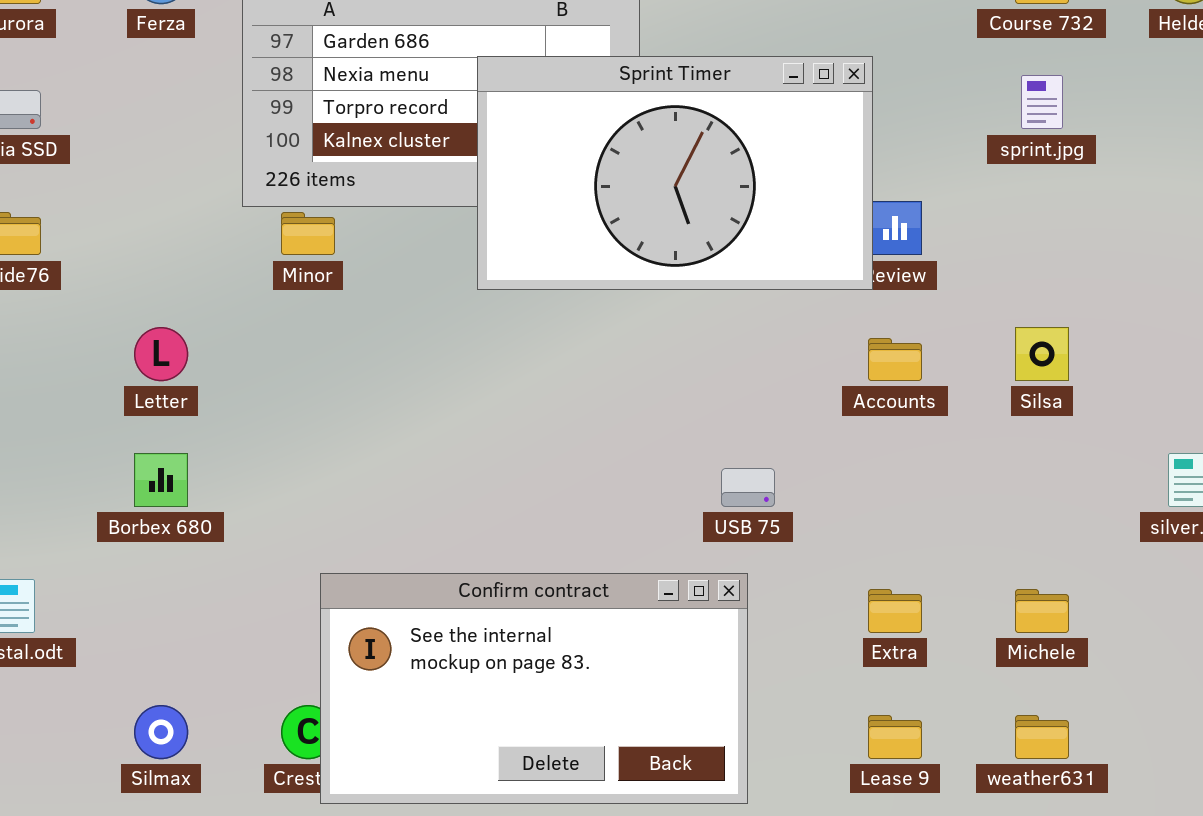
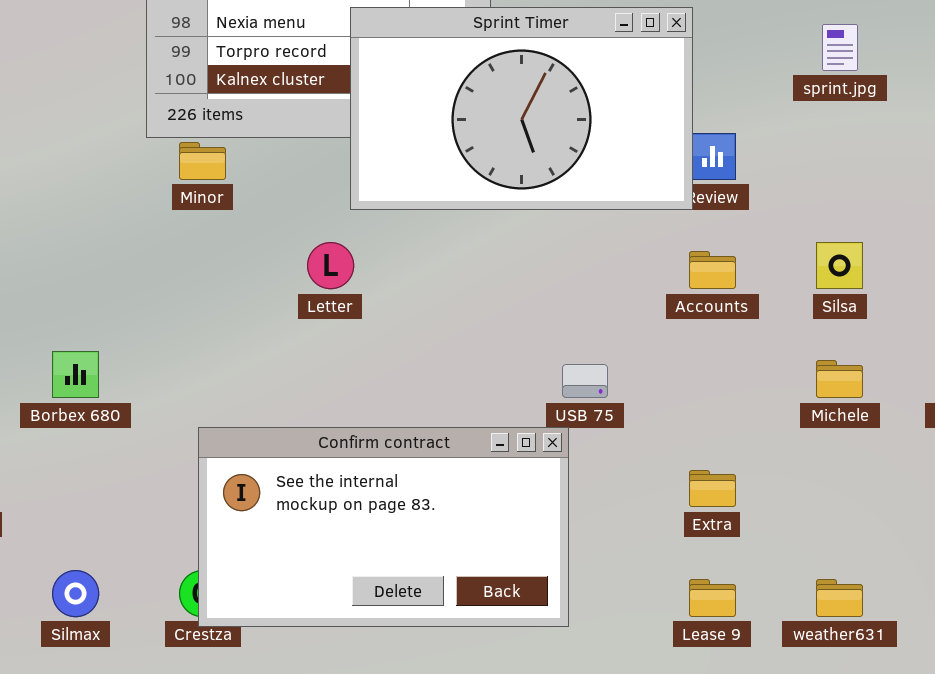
Letter: [134,327,188,381] -> [307,242,354,289], moved
Confirm contract: [320,573,748,804] -> [198,427,569,627], moved
Michele: [1015,589,1069,633] -> [816,360,863,398], moved

